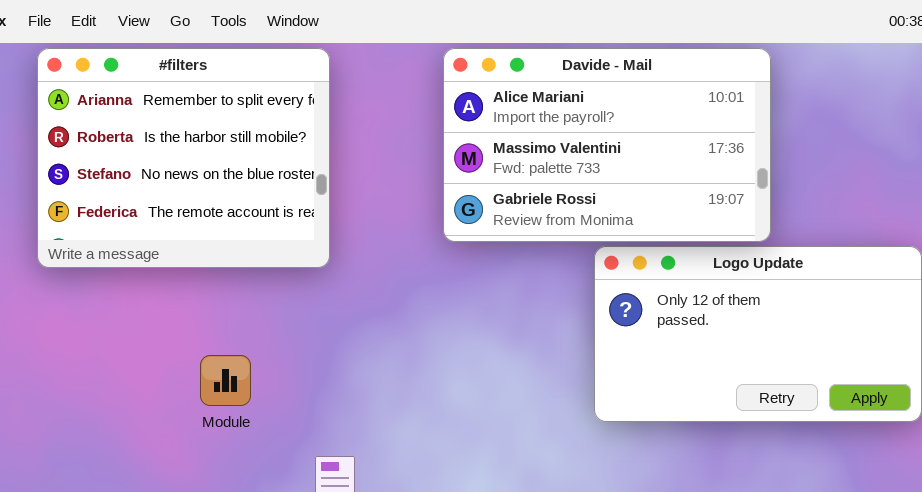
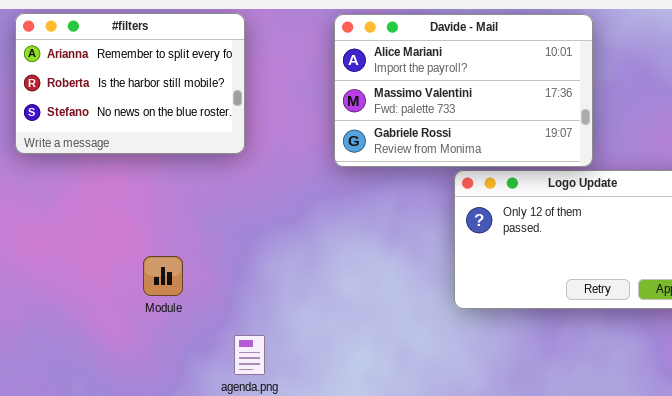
#filters: [37,48,330,268] -> [15,13,245,154], resized

